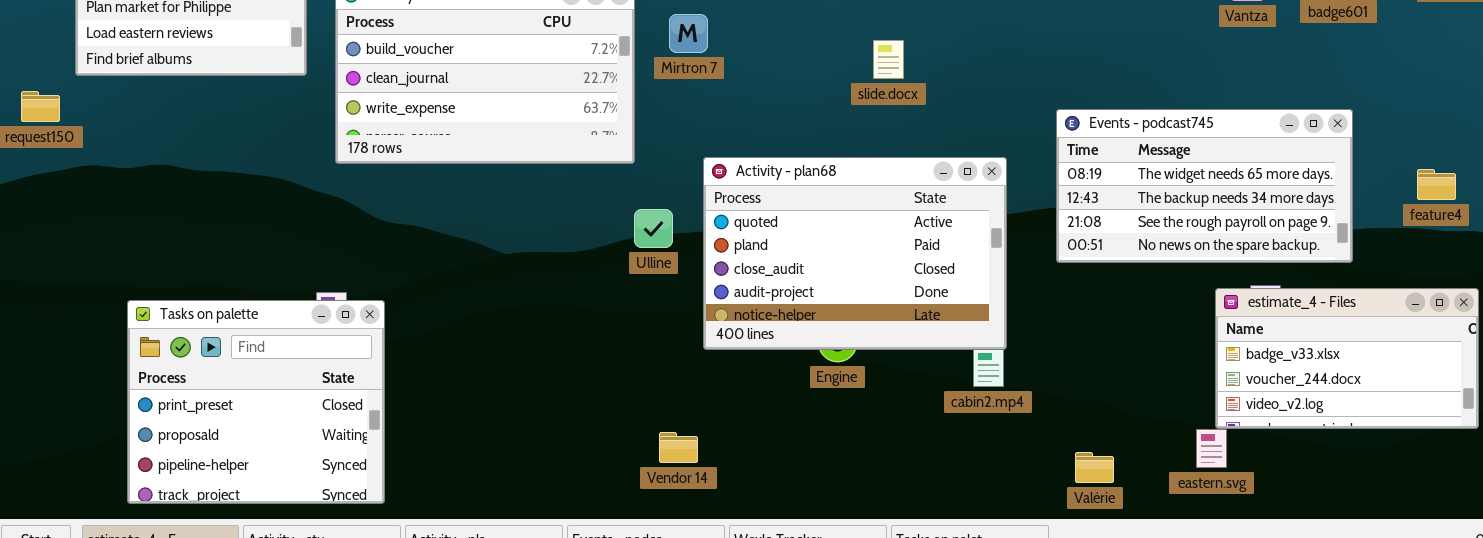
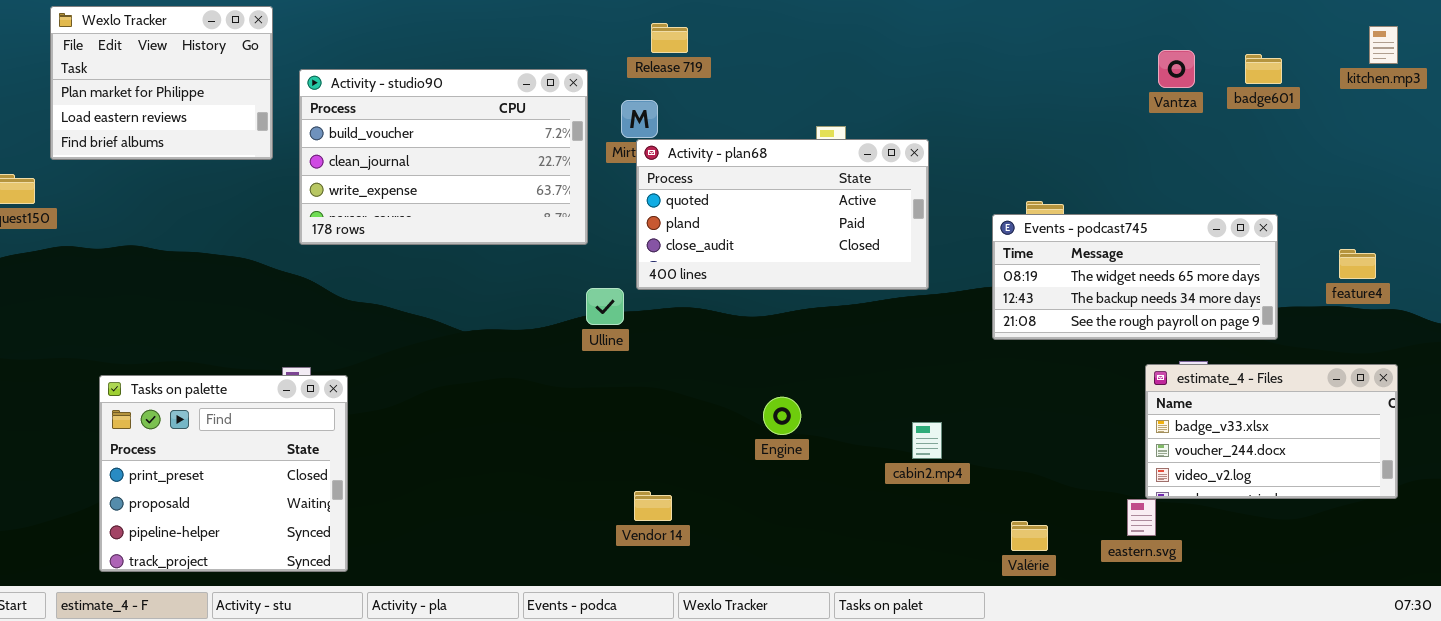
Events - podcast745: [1056,109,1353,263] -> [992,214,1278,340], resized
Activity - plan68: [703,157,1007,350] -> [636,139,929,290], moved, resized
Vendor 14: [659,432,698,463] -> [634,491,672,521], moved

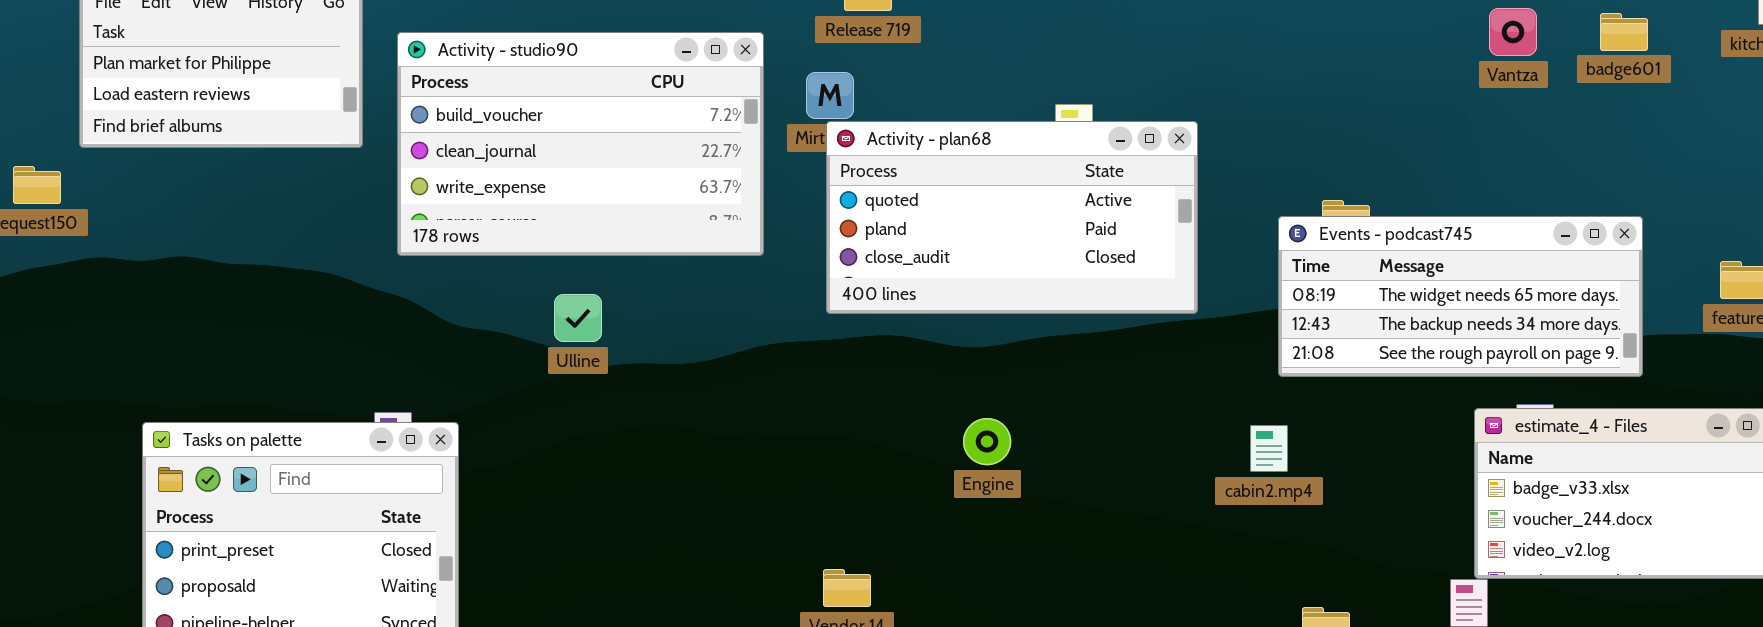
Ulline: [586,288,624,325] -> [554,294,602,342], moved
Engine: [763,397,801,435] -> [963,418,1011,465], moved
cabin2.mp4: [912,422,942,459] -> [1250,425,1288,472], moved

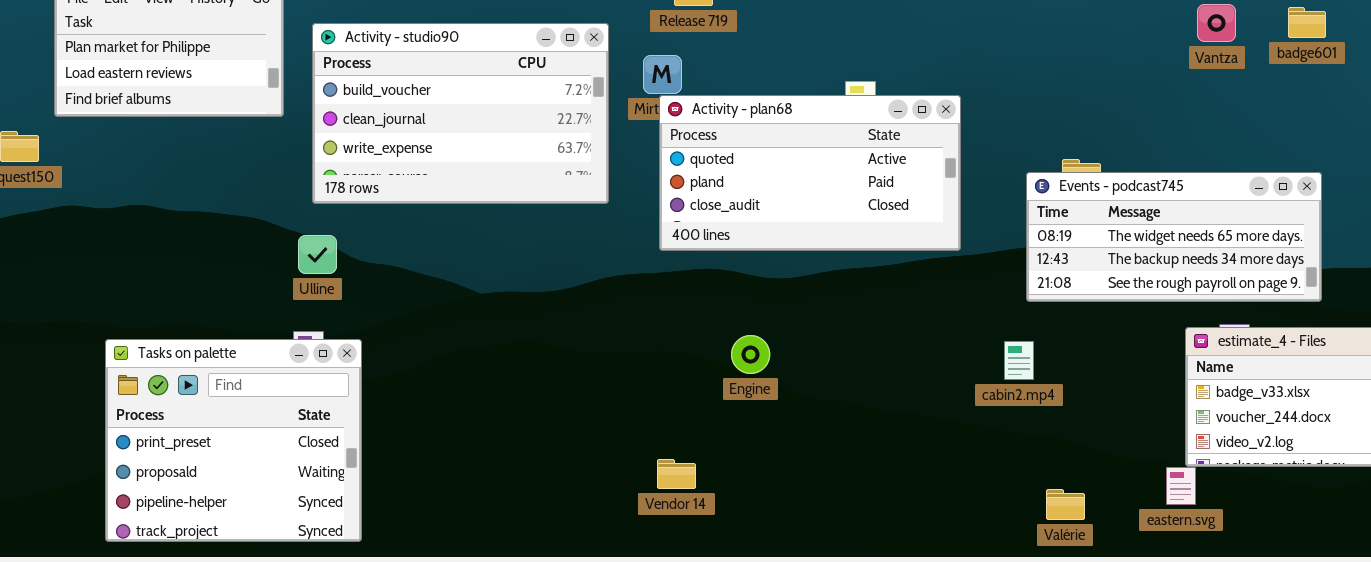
Ulline: [554,294,602,342] -> [298,235,337,274], moved
Engine: [963,418,1011,465] -> [731,335,770,374], moved

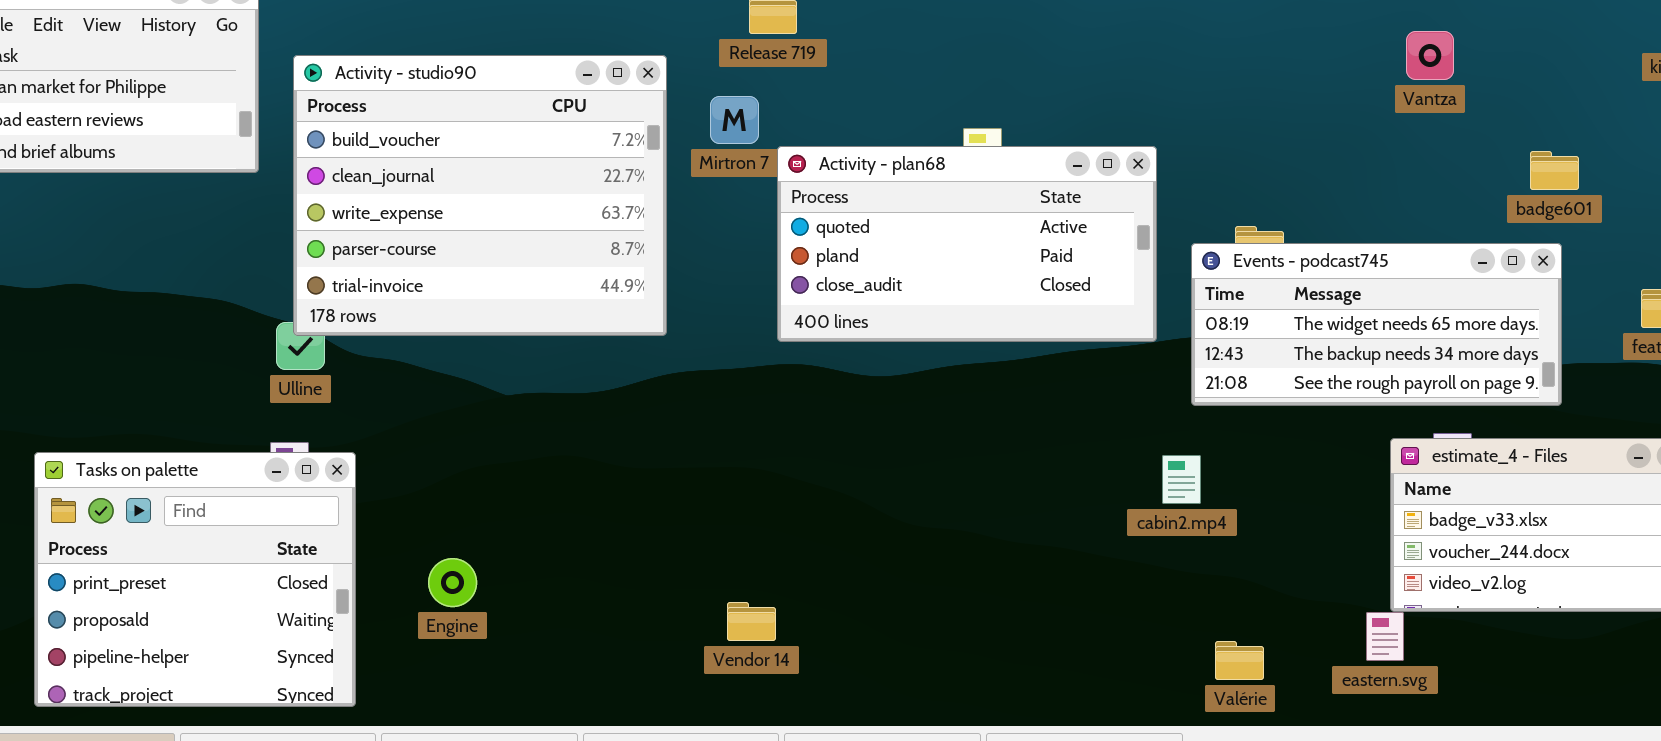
badge601: [1288,7,1326,38] -> [1530,151,1579,190], moved
Activity - studio90: [312,23,609,204] -> [293,55,667,336], resized
Activity - plan68: [659,95,961,251] -> [777,146,1157,342], moved
Engine: [731,335,770,374] -> [428,558,477,607], moved

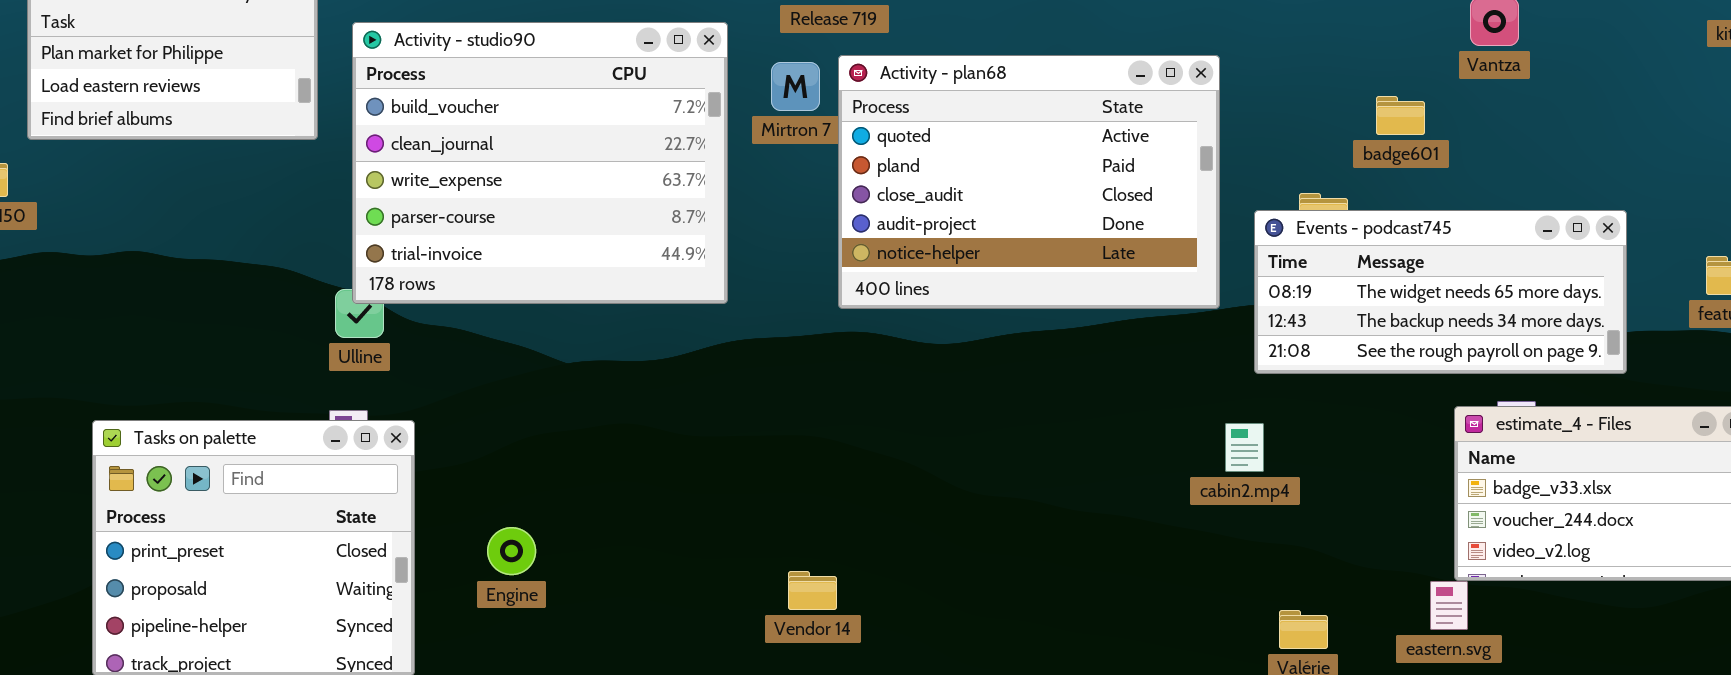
Activity - plan68: [777,146,1157,342] -> [838,55,1220,309], resized
badge601: [1530,151,1579,190] -> [1376,96,1425,135], moved

